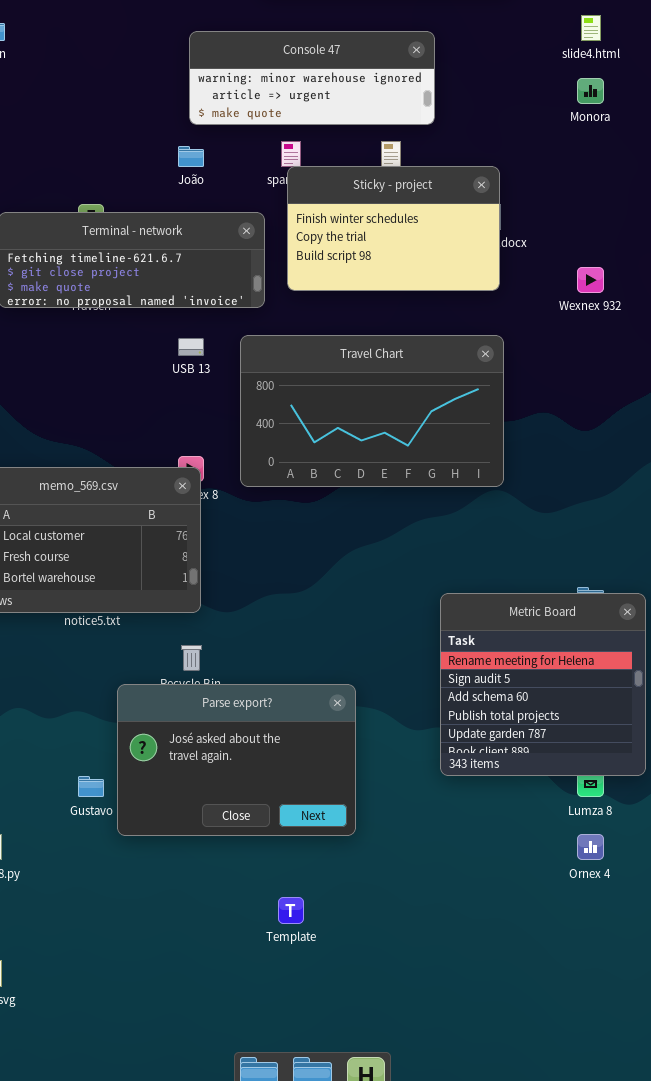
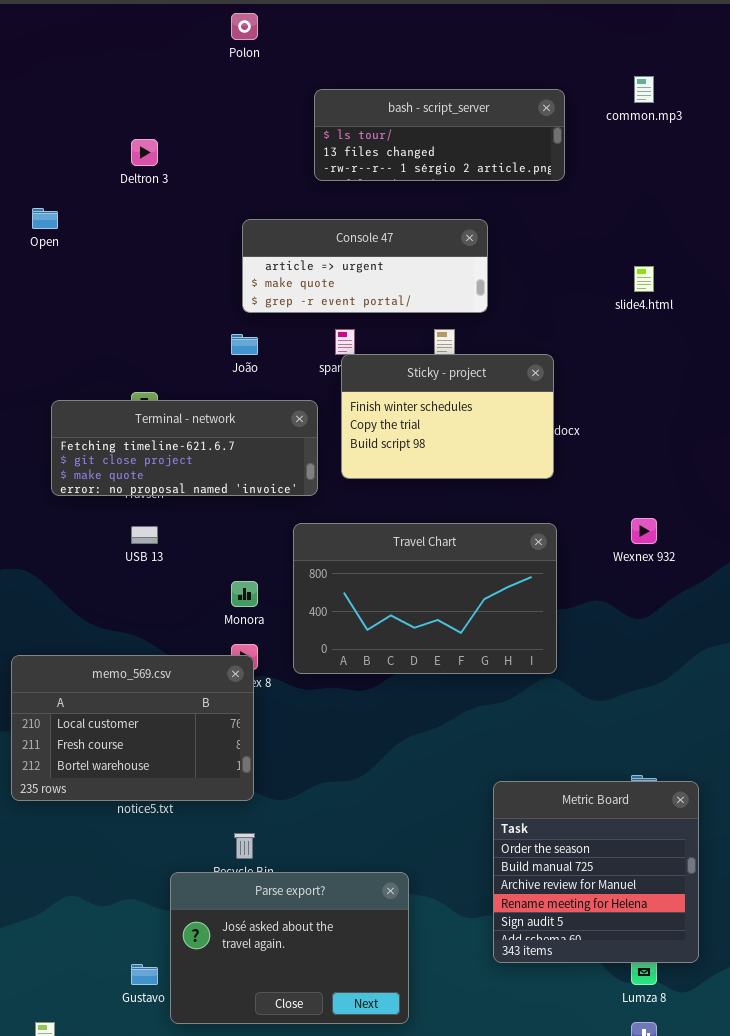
slide4.html: [581,15,601,41] -> [634,266,654,292], moved
Console 47: [189,31,435,125] -> [242,219,488,313], scrolled down 1 row
Monora: [577,78,604,104] -> [231,581,258,607], moved
Wexnex 932: [577,267,604,293] -> [631,518,657,544], moved
USB 13: [178,338,204,356] -> [131,526,158,544], moved
Metric Board: [440,593,646,776] -> [493,781,699,963], scrolled up 3 rows

